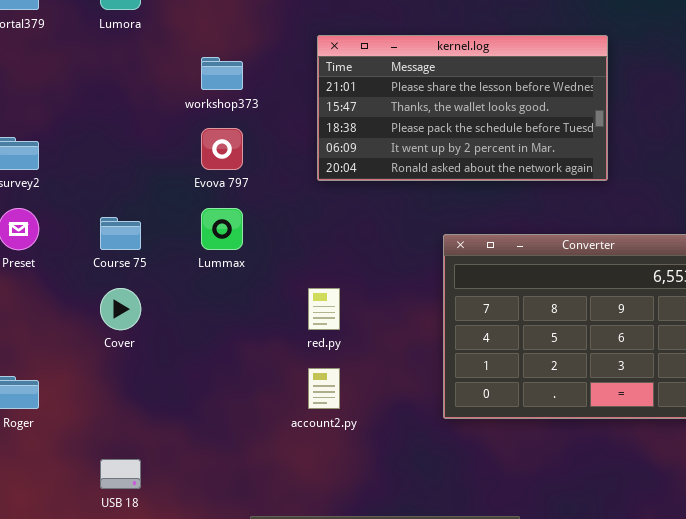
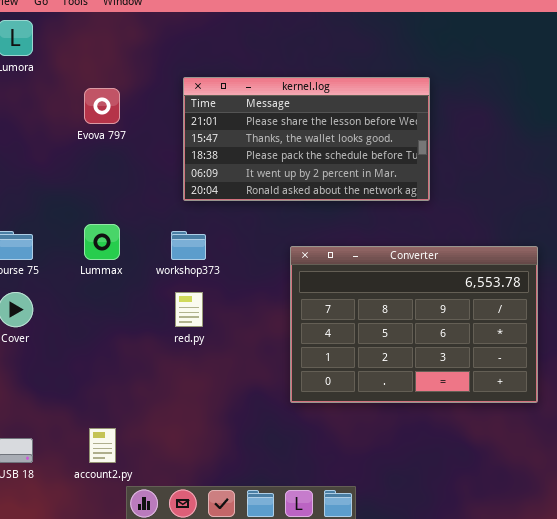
workshop373: [201,57,243,90] -> [171,231,206,260], moved
Evova 797: [201,128,243,170] -> [84,88,120,124], moved
account2.py: [308,368,340,409] -> [89,428,116,463], moved

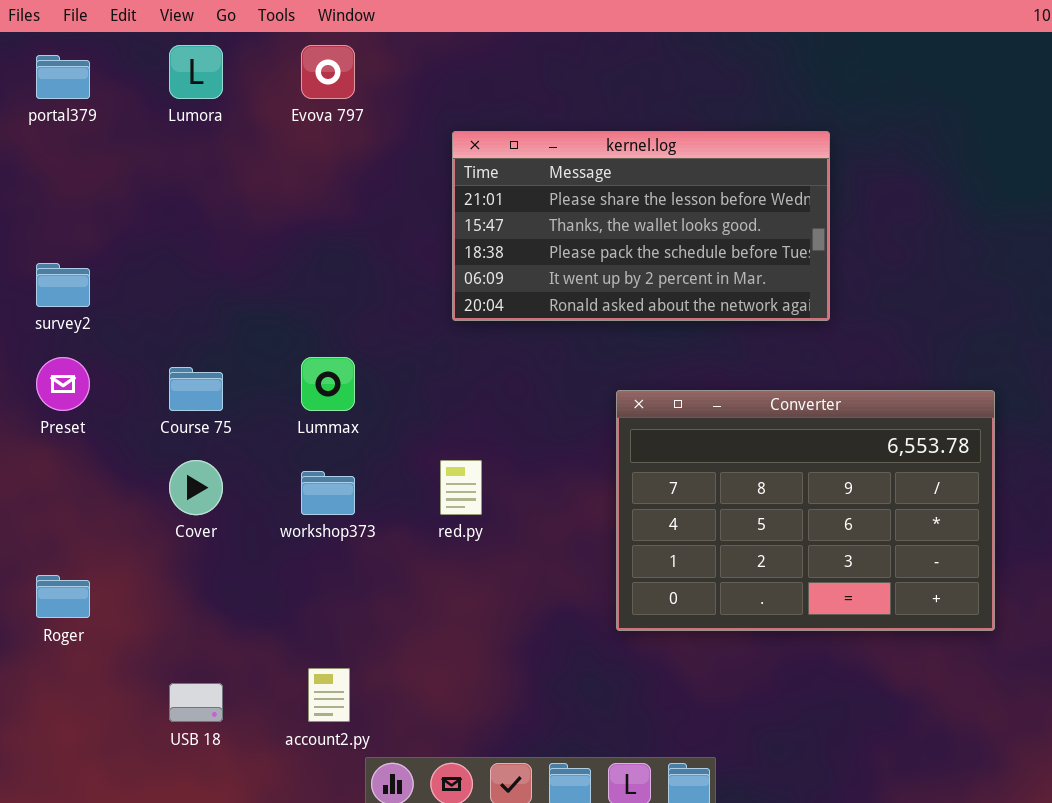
Evova 797: [84,88,120,124] -> [301,45,355,99], moved
workshop373: [171,231,206,260] -> [301,471,355,515], moved

